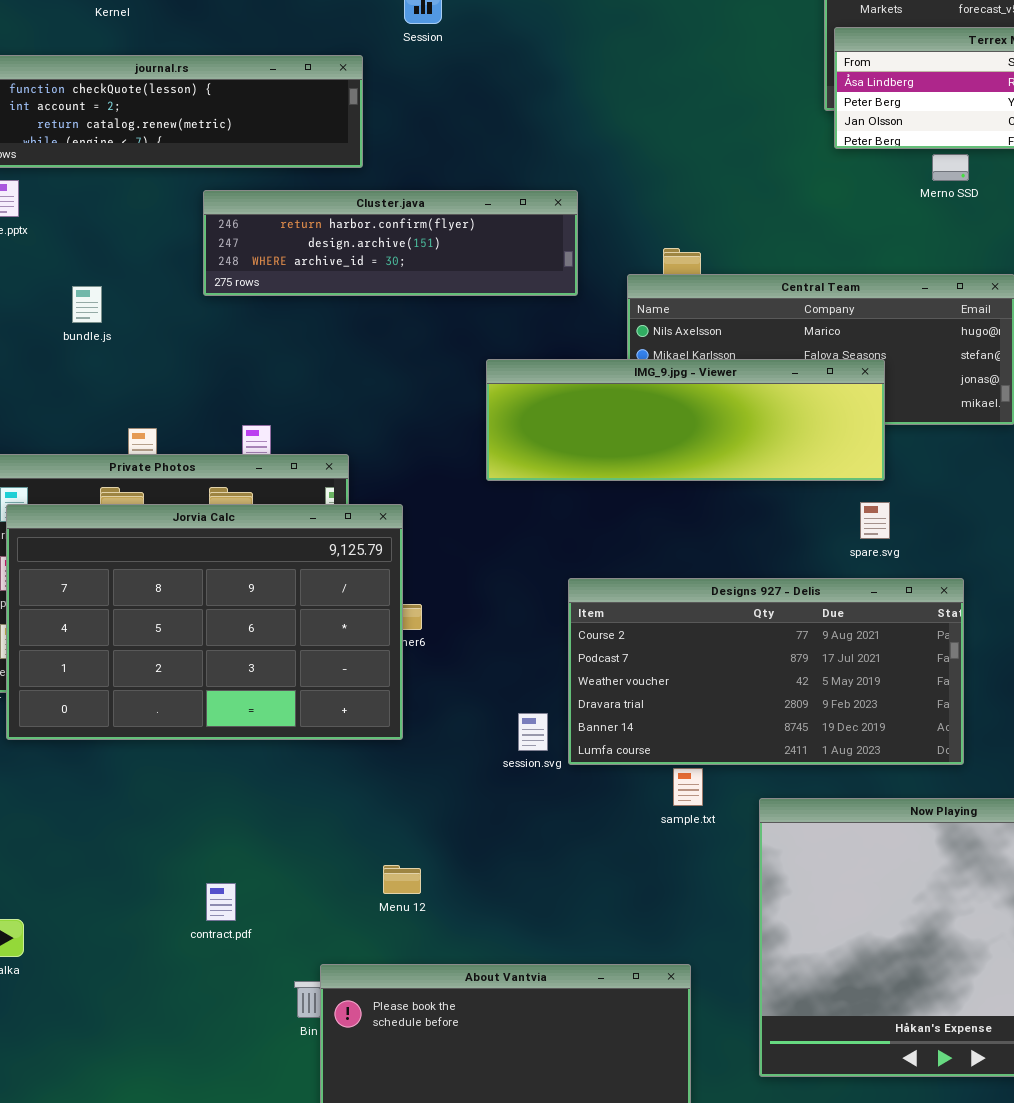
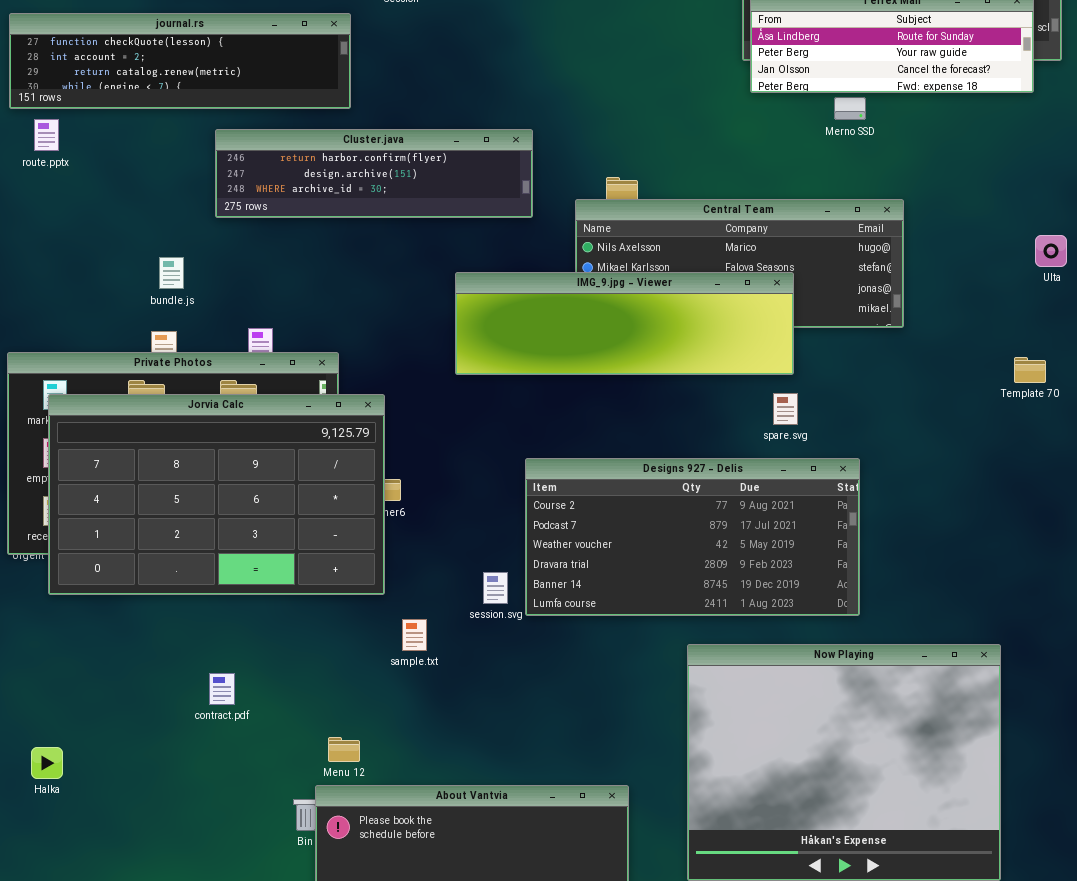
bundle.js: [72,286,102,323] -> [159,257,184,289], moved
sample.txt: [673,768,703,806] -> [402,619,427,651], moved
Menu 12: [383,865,421,894] -> [328,737,360,762], moved
contract.pdf: [206,883,236,921] -> [209,673,235,705], moved

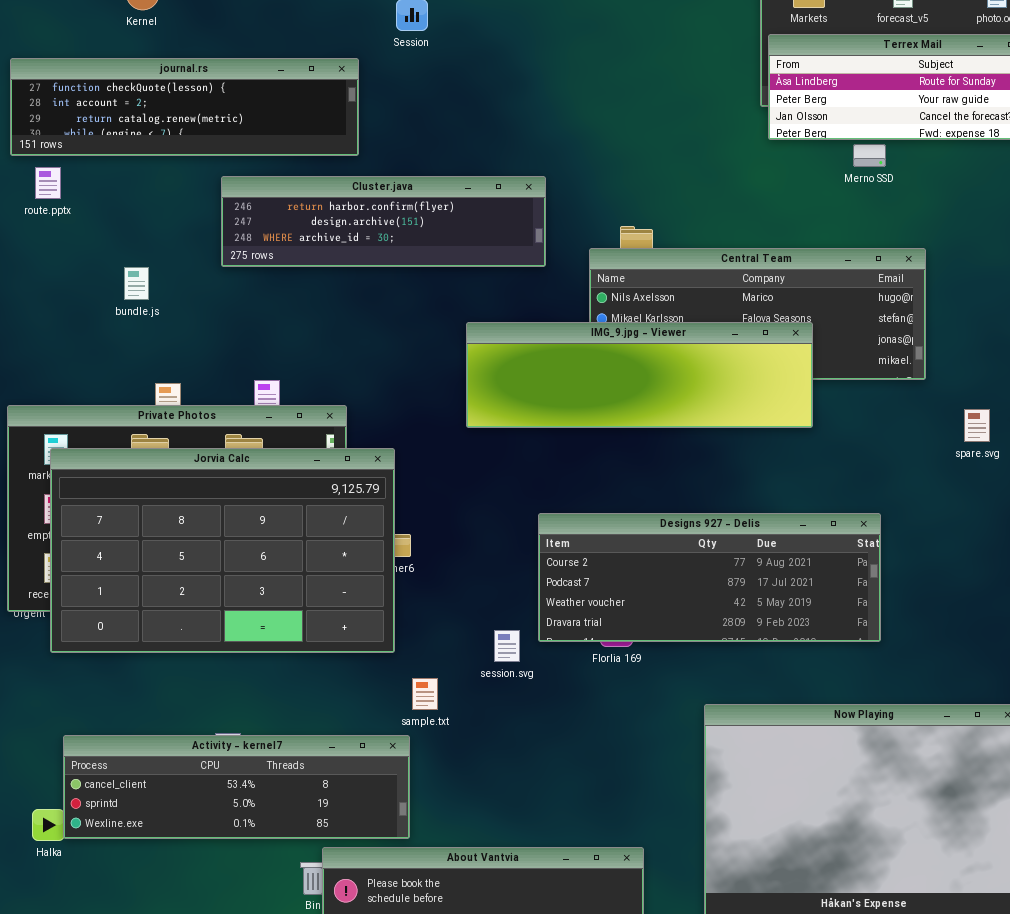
bundle.js: [159,257,184,289] -> [124,267,149,300], moved
spare.svg: [773,393,798,425] -> [964,409,990,442], moved
Designs 927 - Delis: [525,458,860,616] -> [538,513,881,642], resized
Activity - kernel7: none -> [63,735,410,839], opened

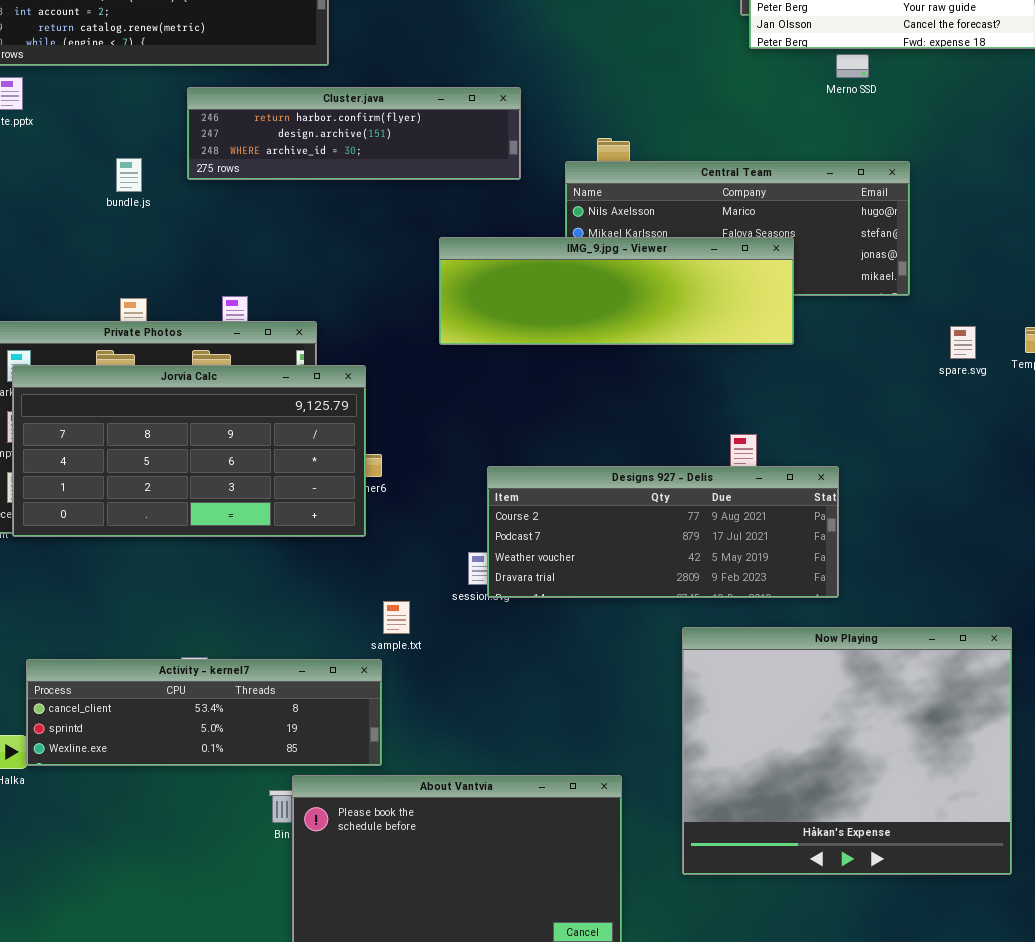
bundle.js: [124,267,149,300] -> [116,158,142,192], moved
Jorvia Calc: [50,448,395,653] -> [12,365,366,537], resized
Designs 927 - Delis: [538,513,881,642] -> [487,466,839,598], moved

